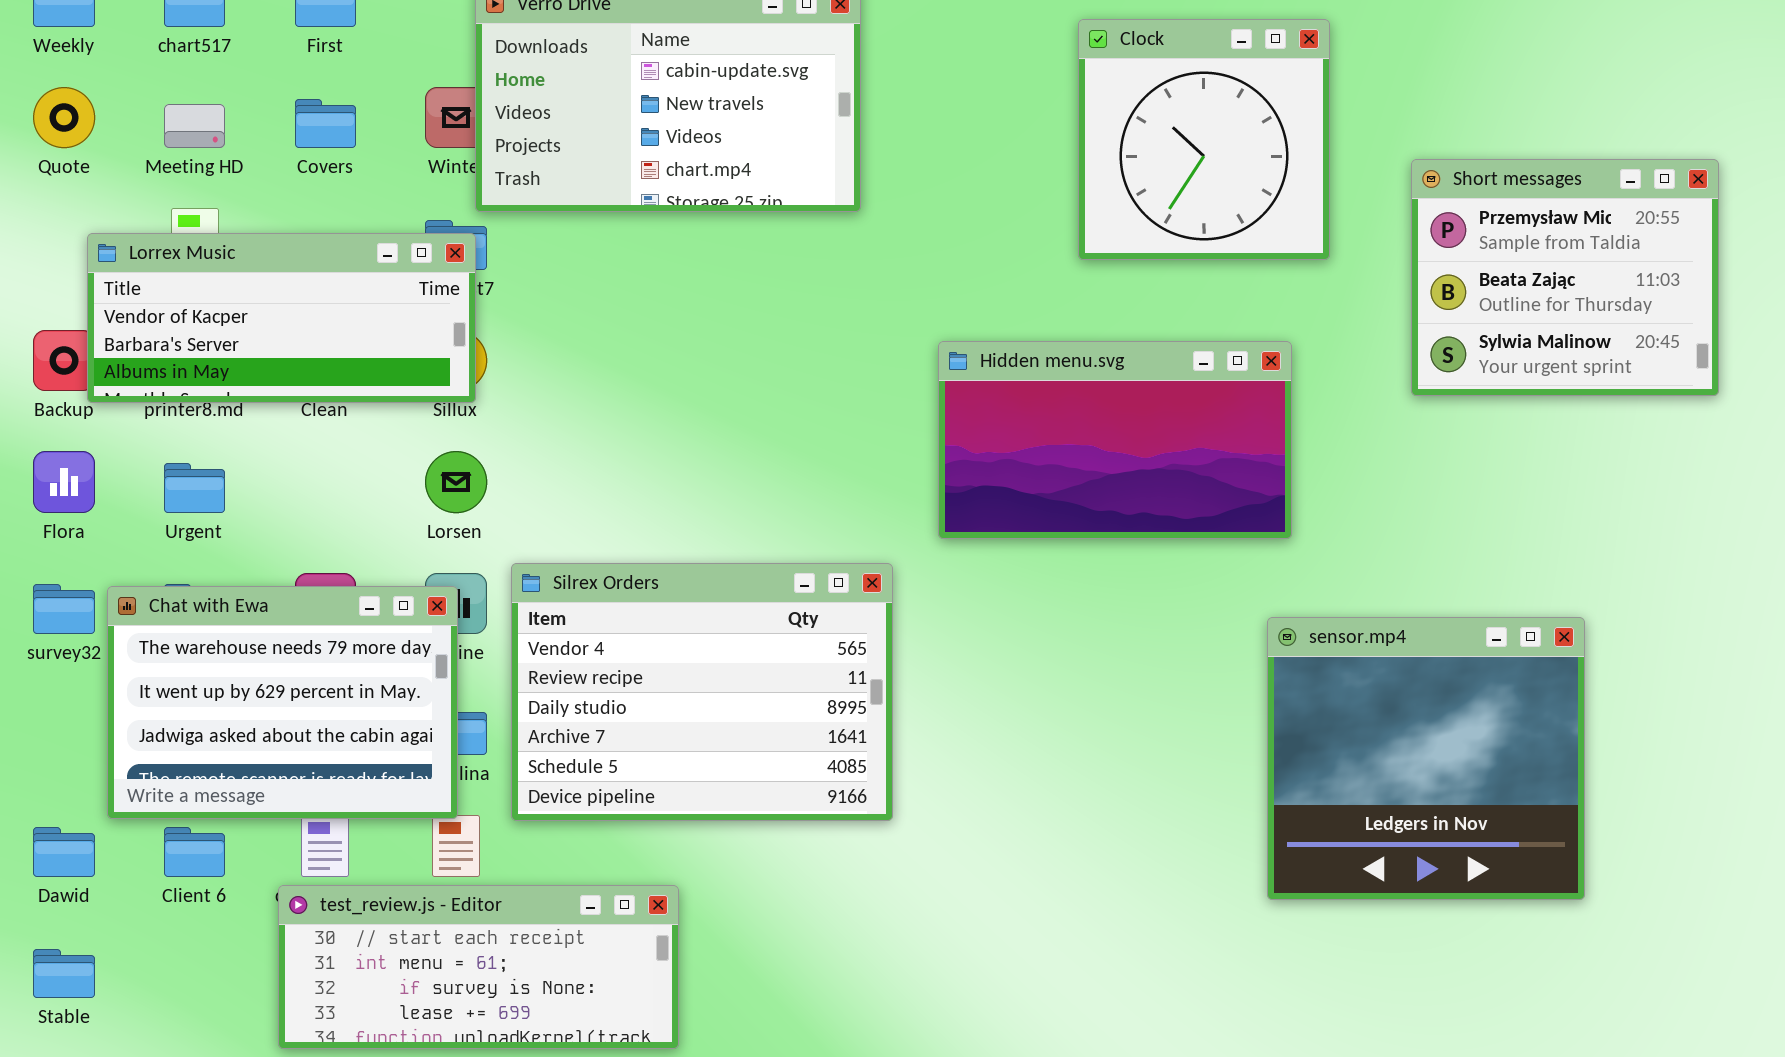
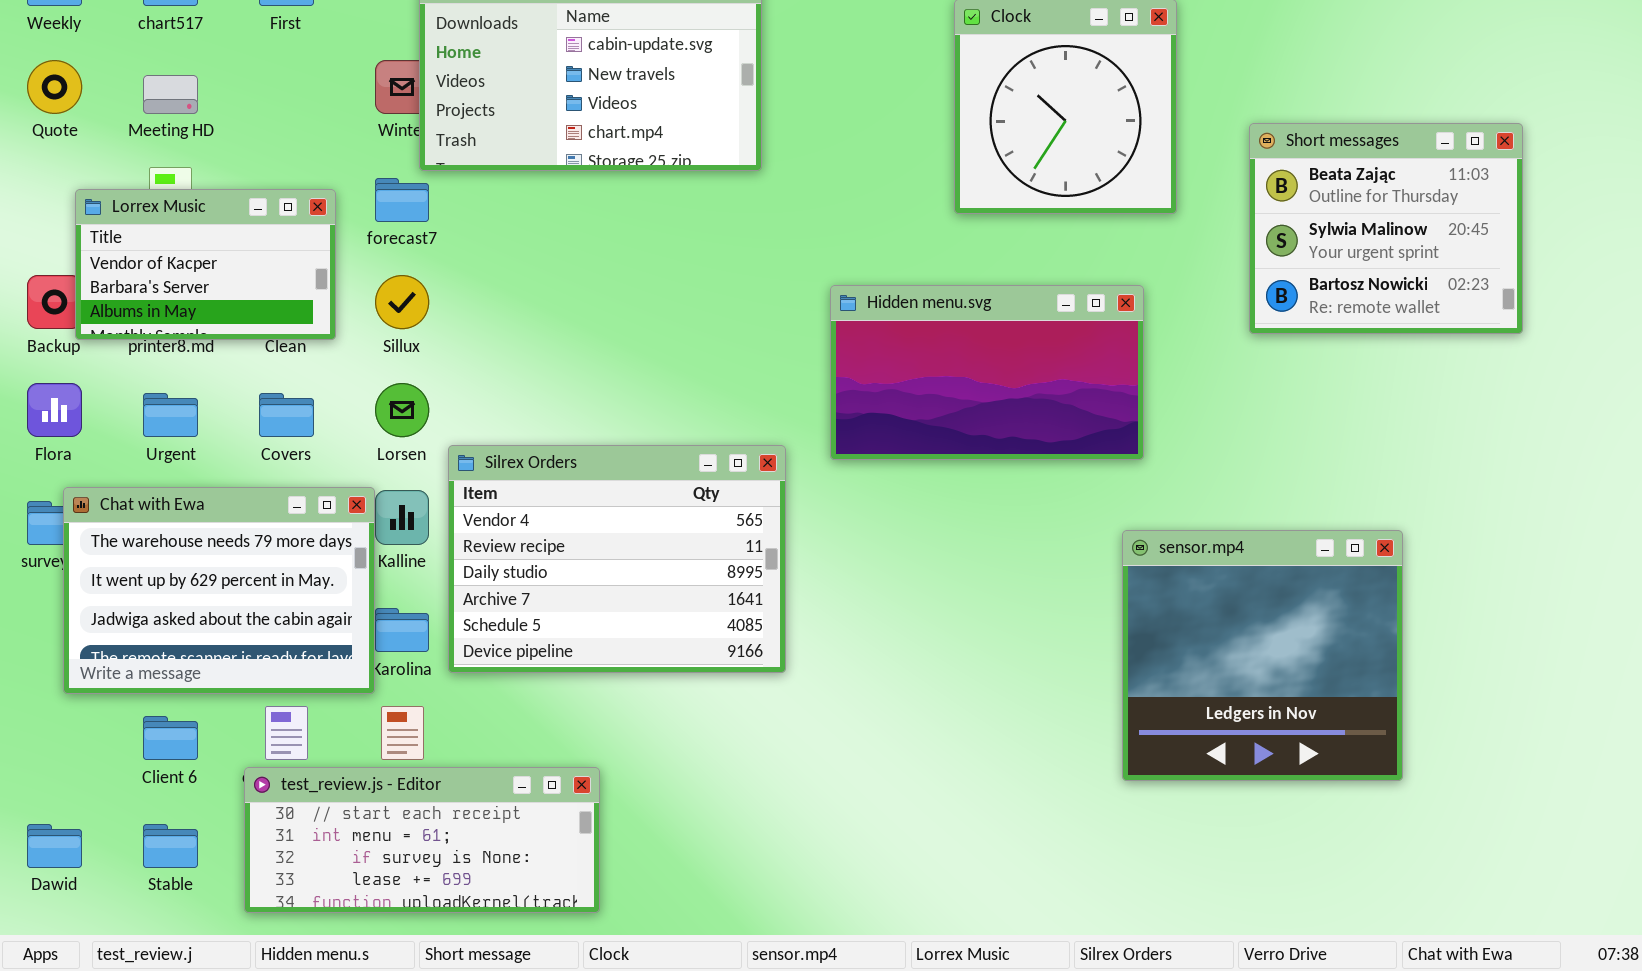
Covers: [295,99,356,148] -> [259,393,314,437], moved
Short messages: [1411,159,1719,396] -> [1249,123,1523,334], scrolled down 1 row
Lorrex Music: [87,233,476,403] -> [75,189,336,340], resized
Silrex Orders: [511,563,893,821] -> [448,445,786,673], moved
Chat with Ewa: [107,586,458,819] -> [63,487,375,694], moved
Dawid: [33,827,95,877] -> [27,824,82,868], moved
Stable: [33,949,95,998] -> [143,824,198,868], moved

